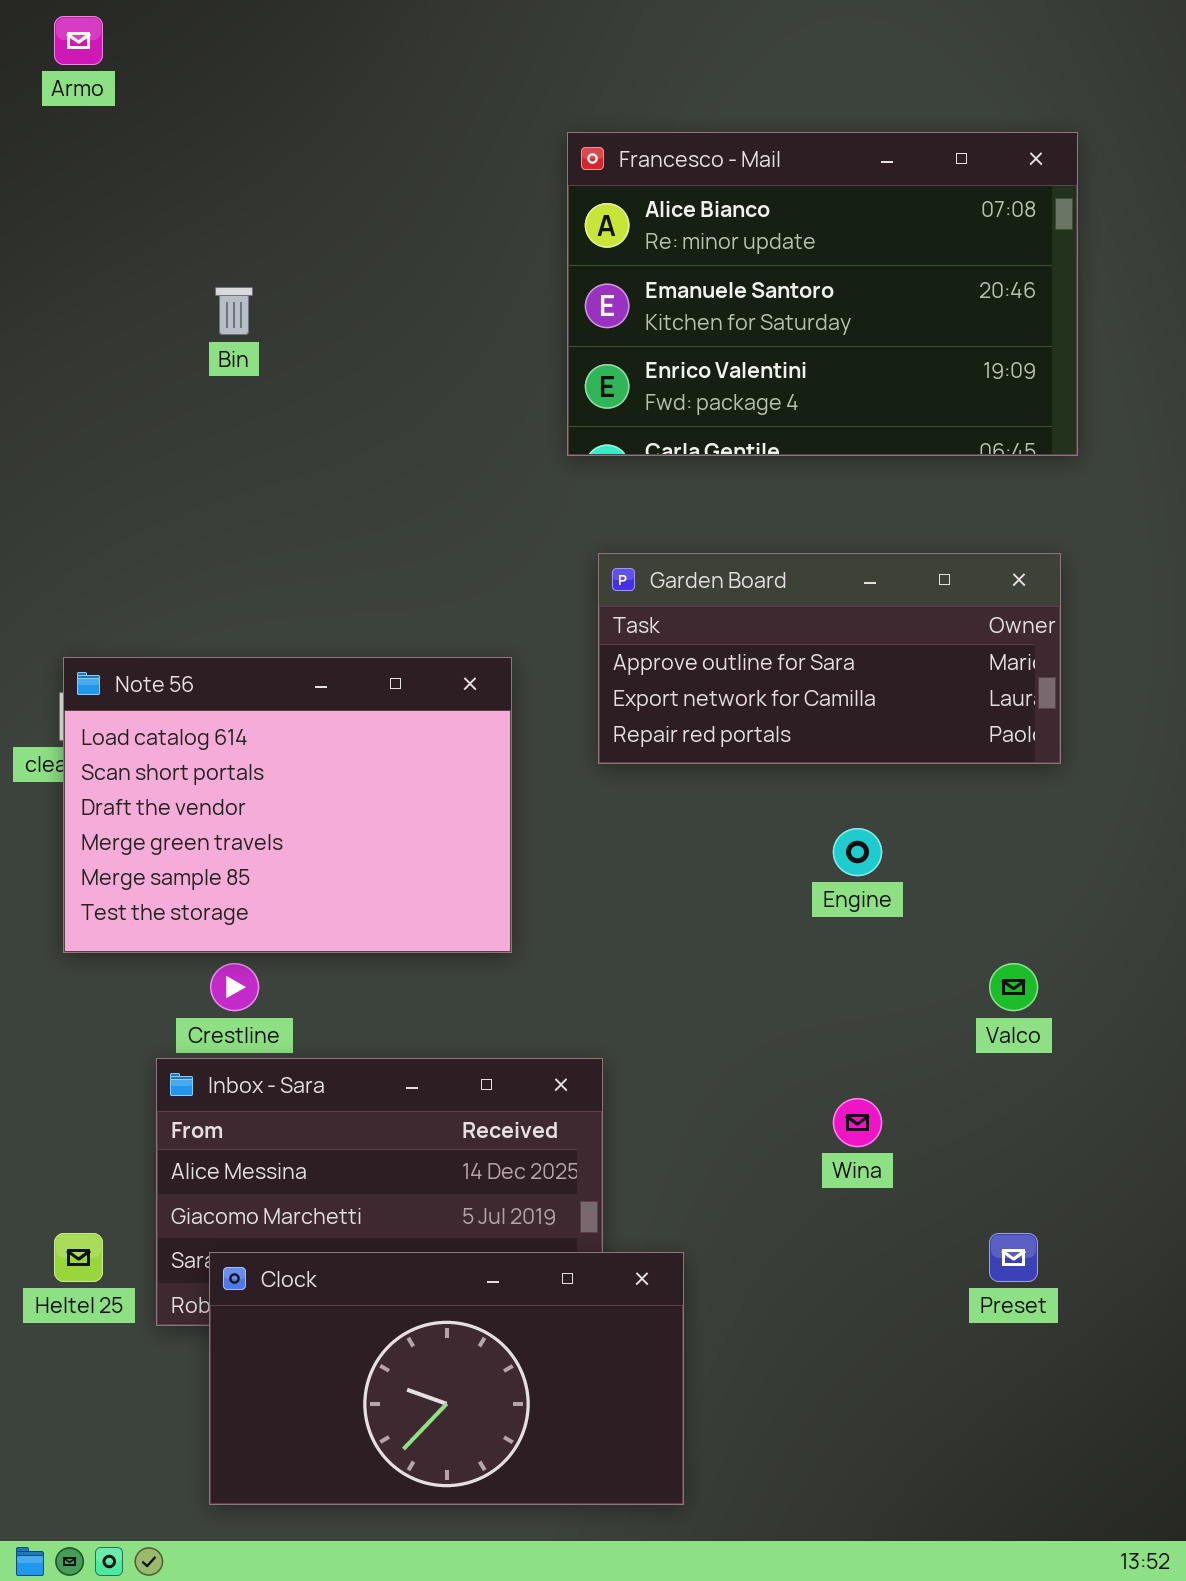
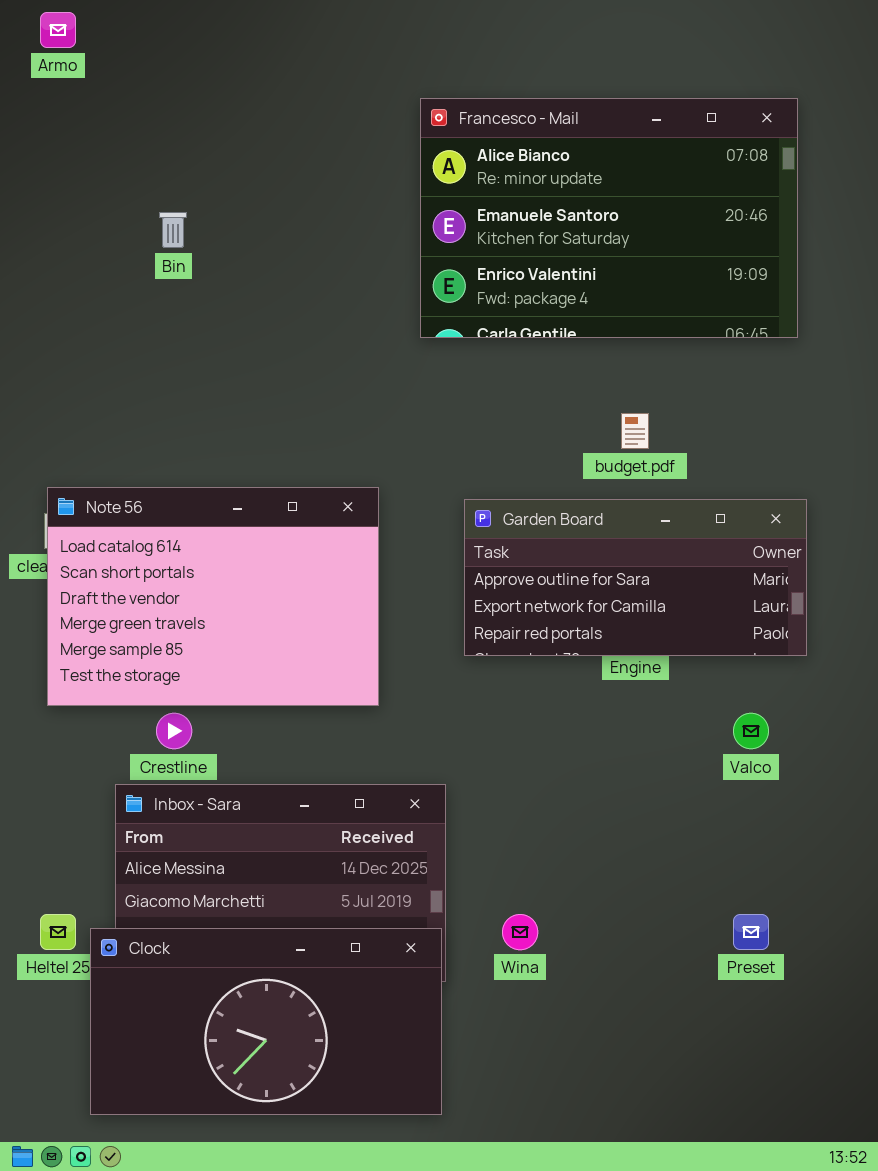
Garden Board: [598,553,1061,764] -> [464,499,807,656], moved
Wina: [833,1098,882,1147] -> [502,914,538,950], moved
Clock: [209,1252,684,1505] -> [90,928,442,1115], moved

